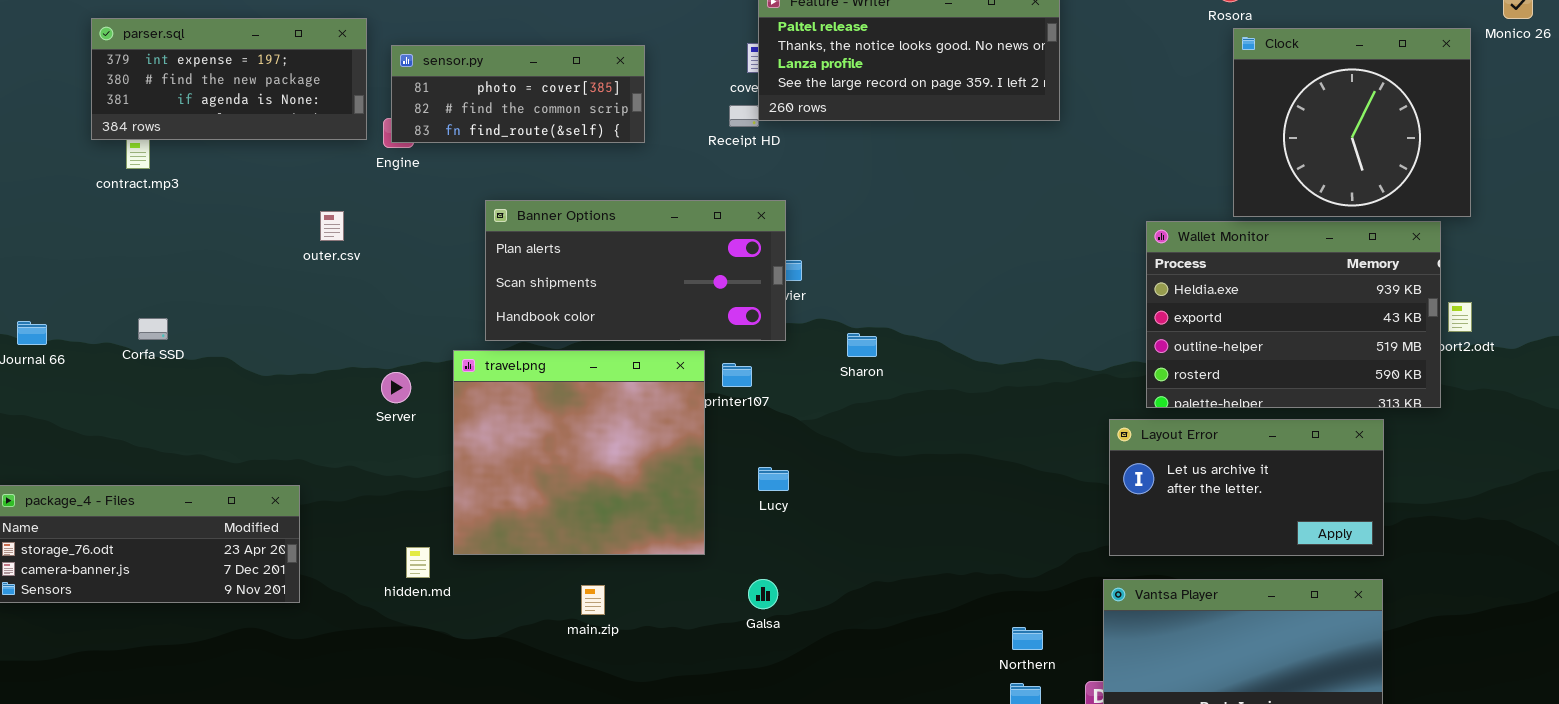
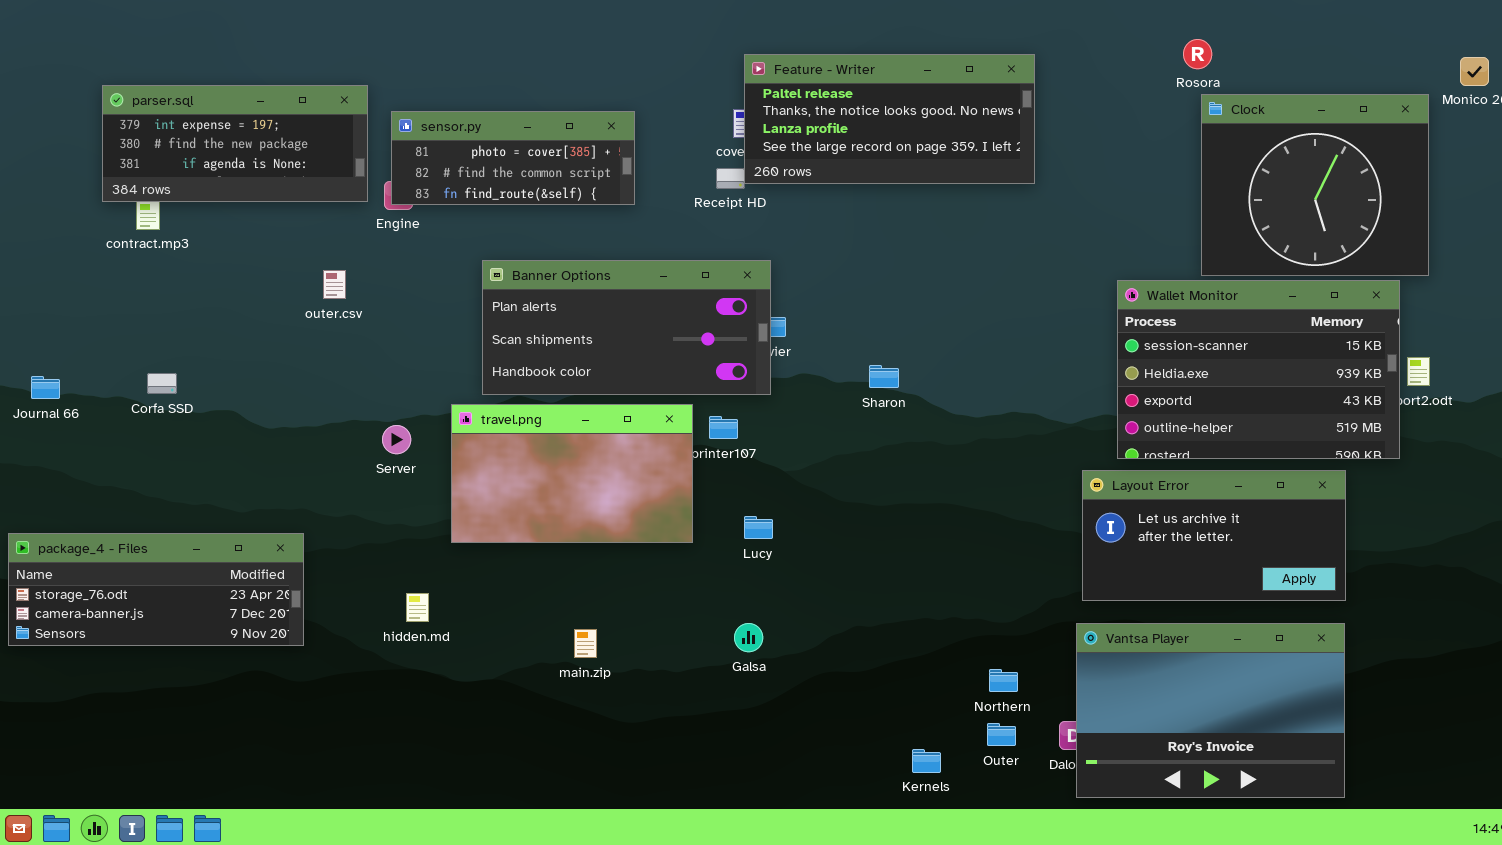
Wallet Monitor: [1146,221,1441,408] -> [1117,280,1400,459], scrolled up 1 row
Sharon: [847,333,877,357] -> [869,365,899,388], moved
travel.png: [453,350,705,555] -> [451,404,693,543], resized

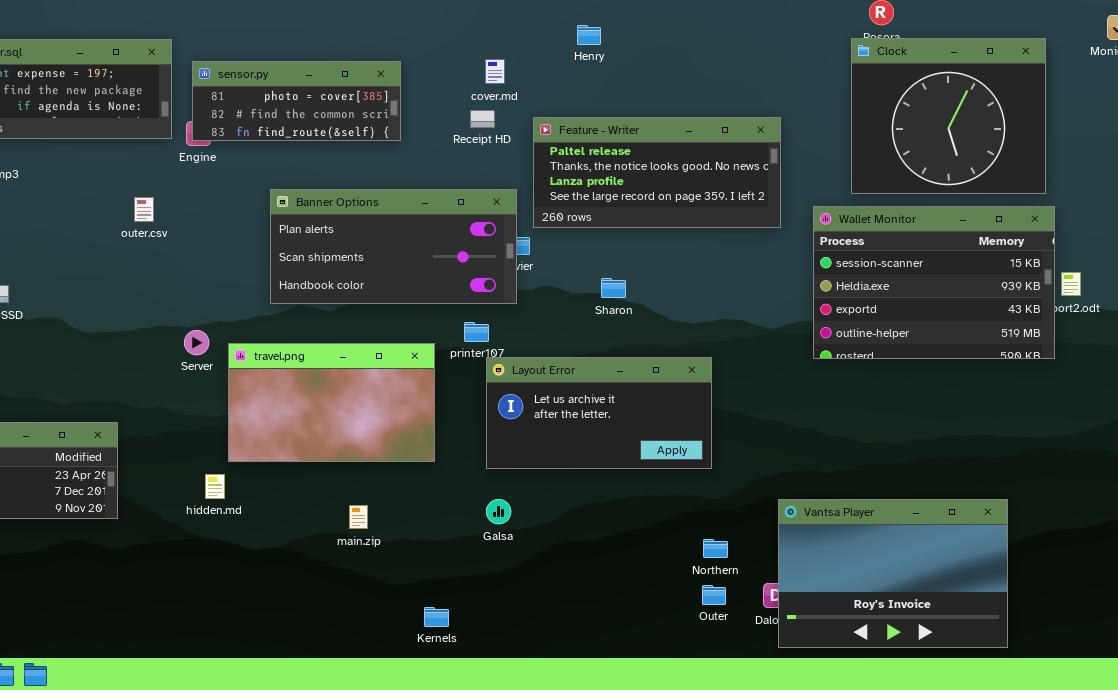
Feature - Writer: [744,54,1035,184] -> [533,117,781,228], moved
Clock: [1201,94,1429,276] -> [851,38,1046,194], moved
travel.png: [451,404,693,543] -> [228,343,435,462], moved
Layout Error: [1082,470,1346,601] -> [486,357,712,469], moved
Kernels: [912,749,941,773] -> [424,607,449,627], moved

